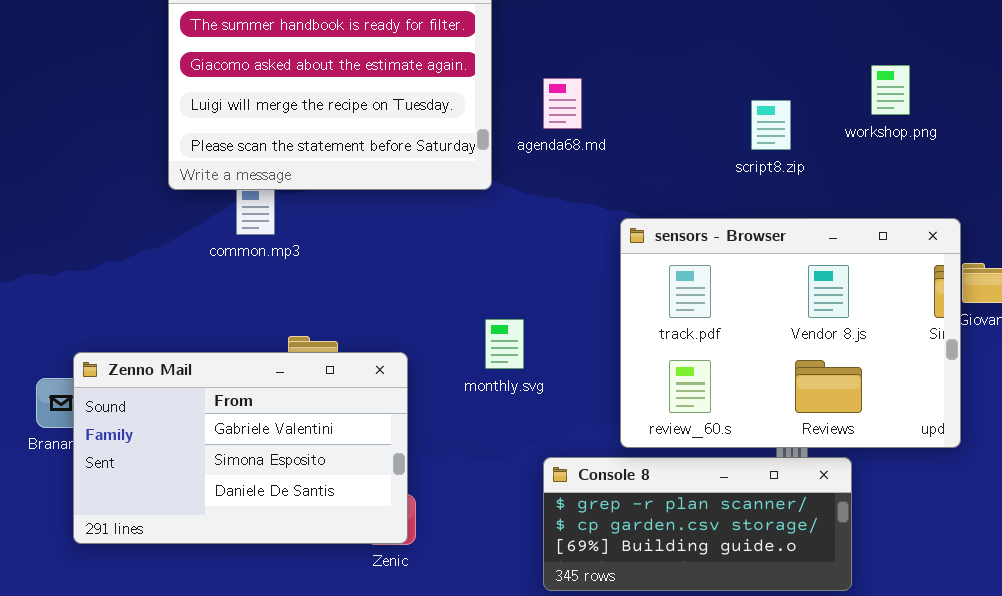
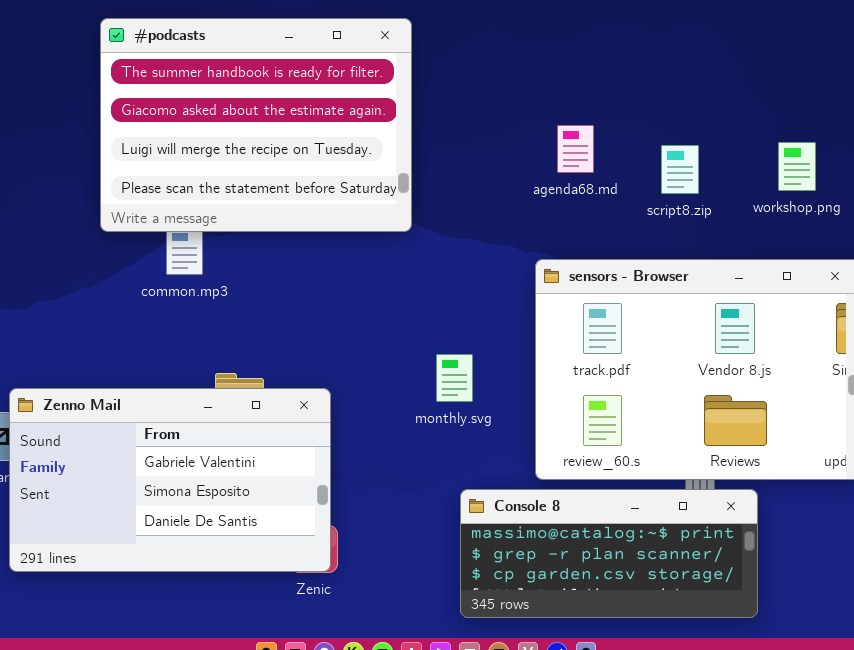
workshop.png: [871,65,910,115] -> [778,142,816,191], moved
agenda68.md: [543,78,582,129] -> [557,125,594,173], moved
monthly.svg: [485,319,524,369] -> [436,354,473,402], moved
Console 8: [543,457,852,591] -> [460,489,758,618], scrolled up 1 row

